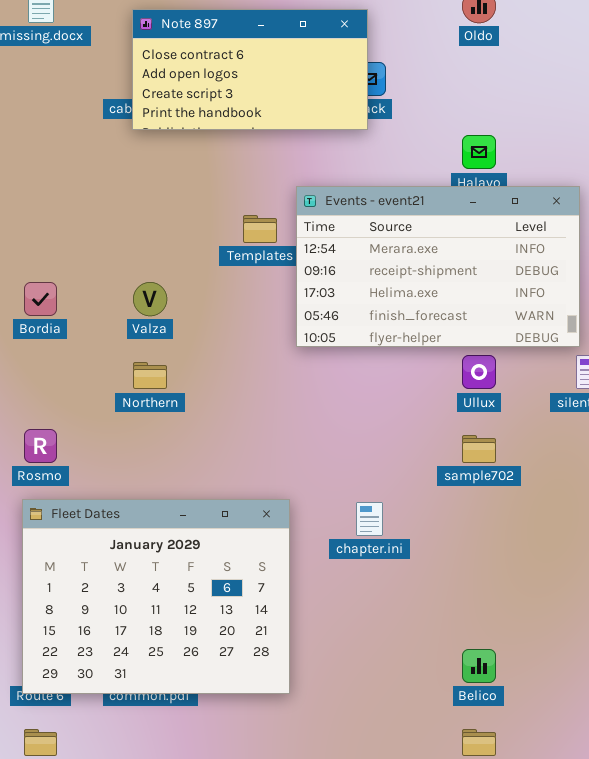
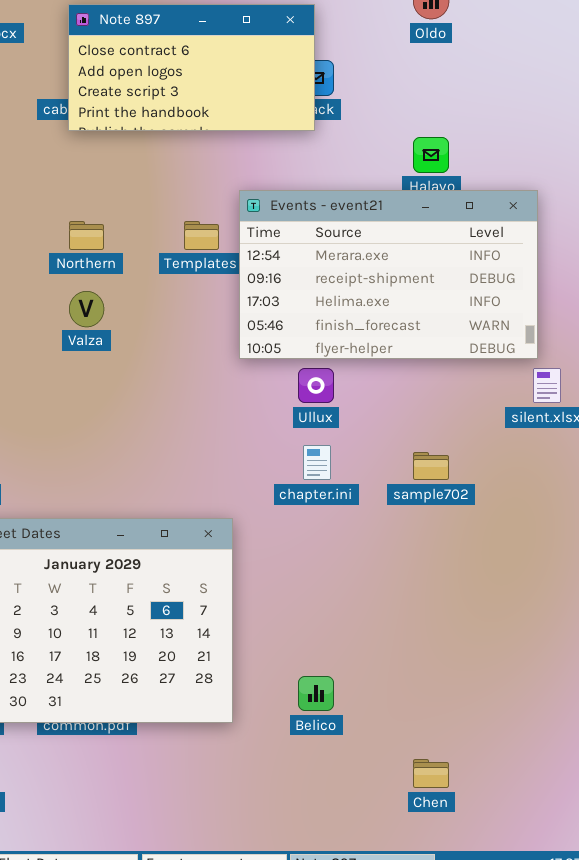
Ullux: [462,355,496,389] -> [298,368,334,403], moved
Northern: [133,362,167,389] -> [69,221,104,250], moved
chapter.ini: [356,502,383,536] -> [303,445,331,480], moved
Belico: [462,649,496,683] -> [298,676,334,711], moved

